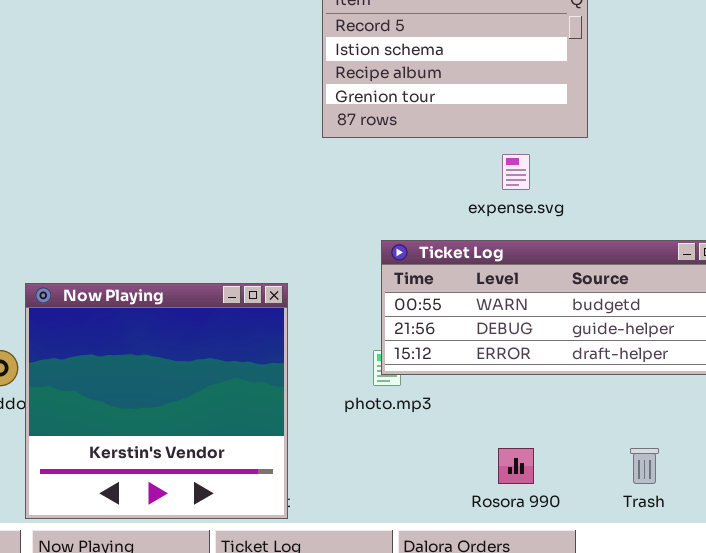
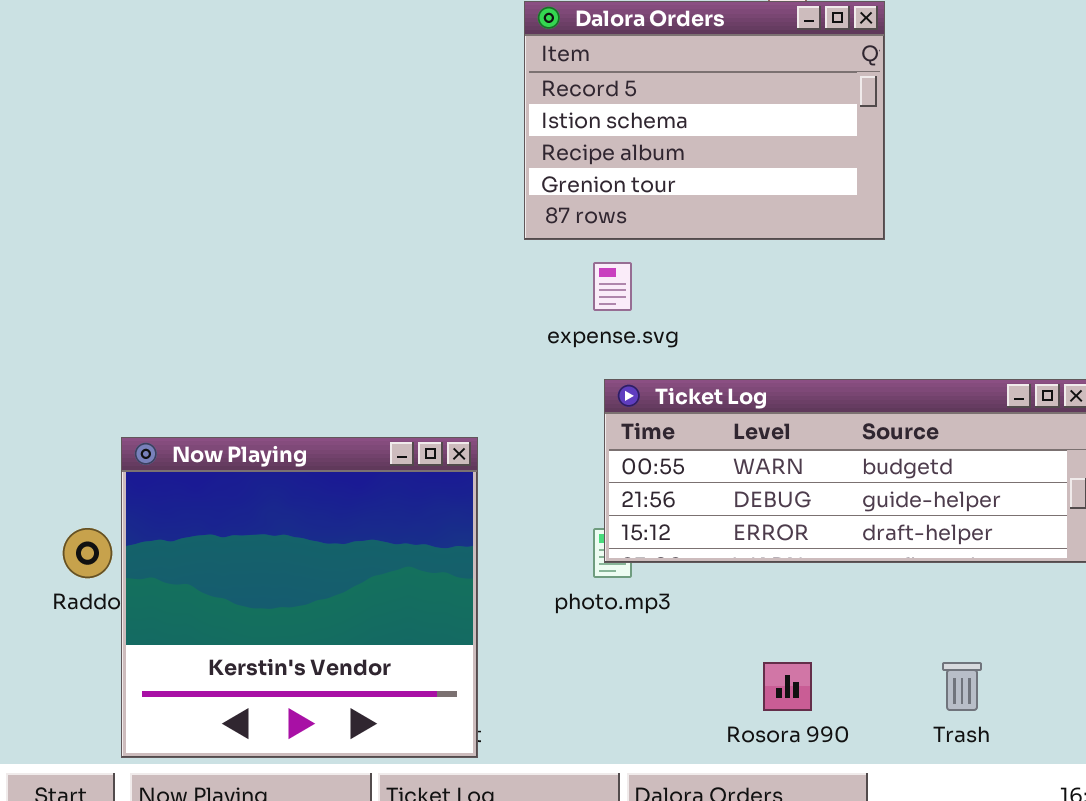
expense.svg: [502,154,530,190] -> [593,262,632,311], moved

